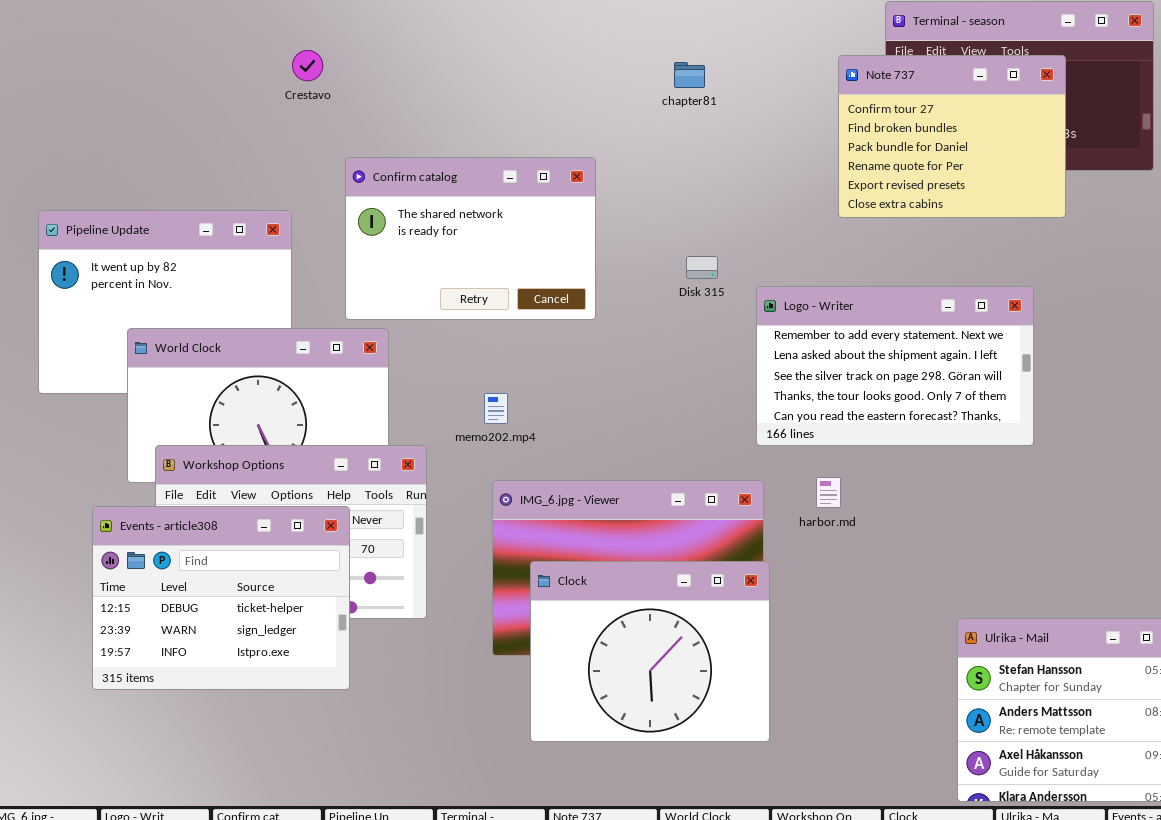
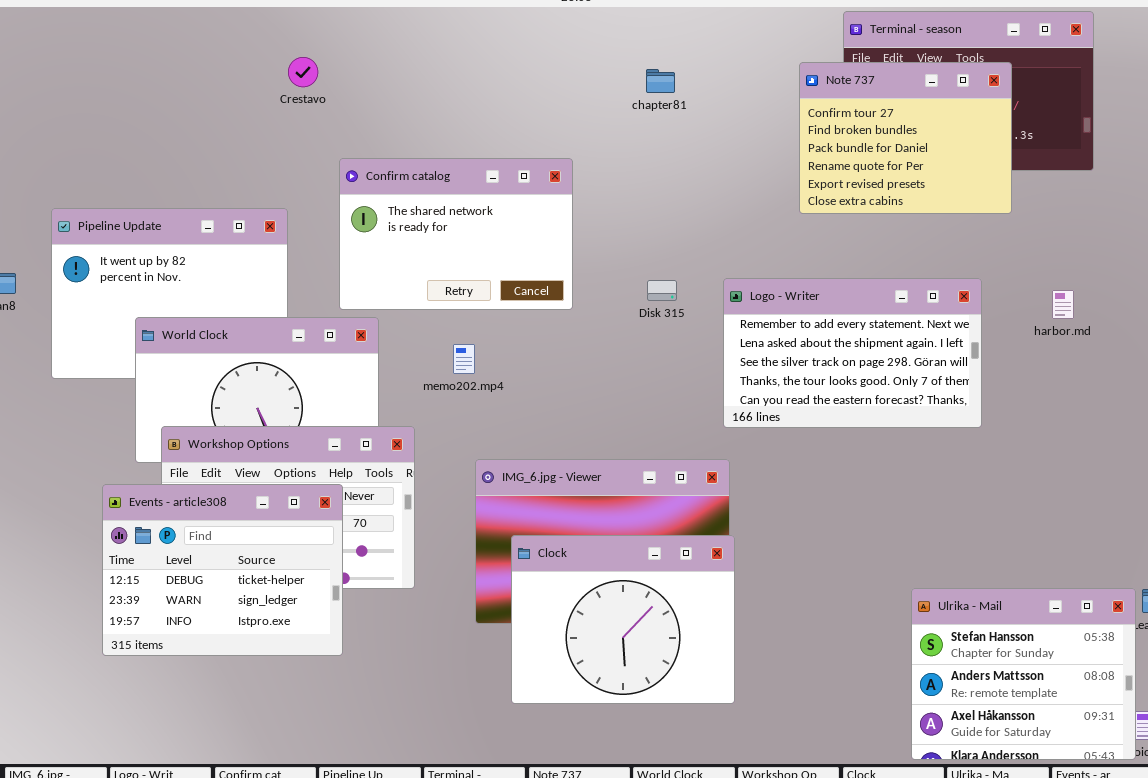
Disk 315: [686,256,718,279] -> [647,280,677,301], moved
memo202.mp4: [484,393,508,424] -> [453,344,475,374], moved
harbor.md: [816,477,841,508] -> [1052,290,1074,319], moved

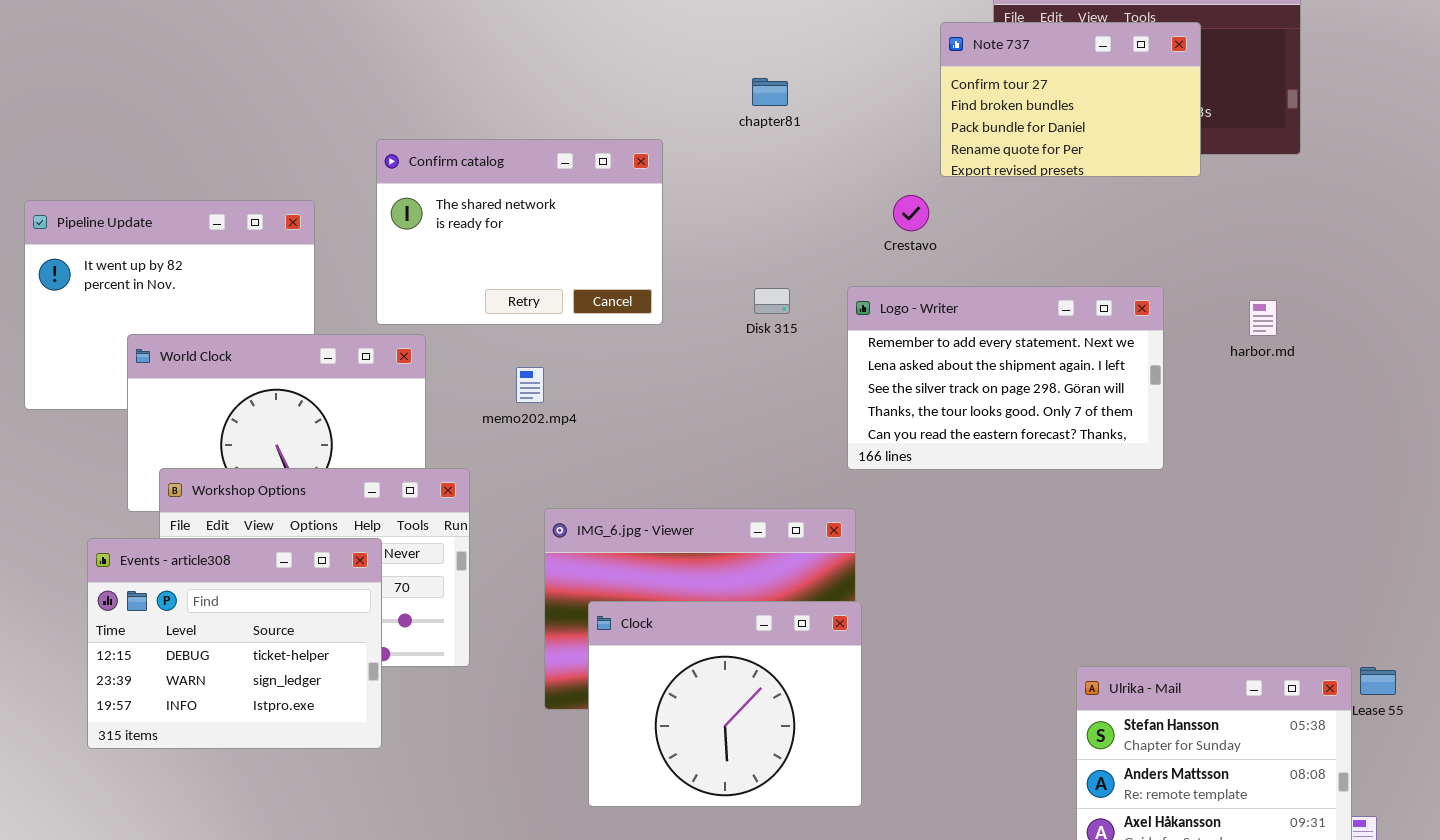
Crestavo: [288,57,318,87] -> [893,195,929,231], moved
Note 737: [799,62,1012,214] -> [940,22,1201,177], resized
chapter81: [646,69,675,93] -> [752,78,788,106], moved

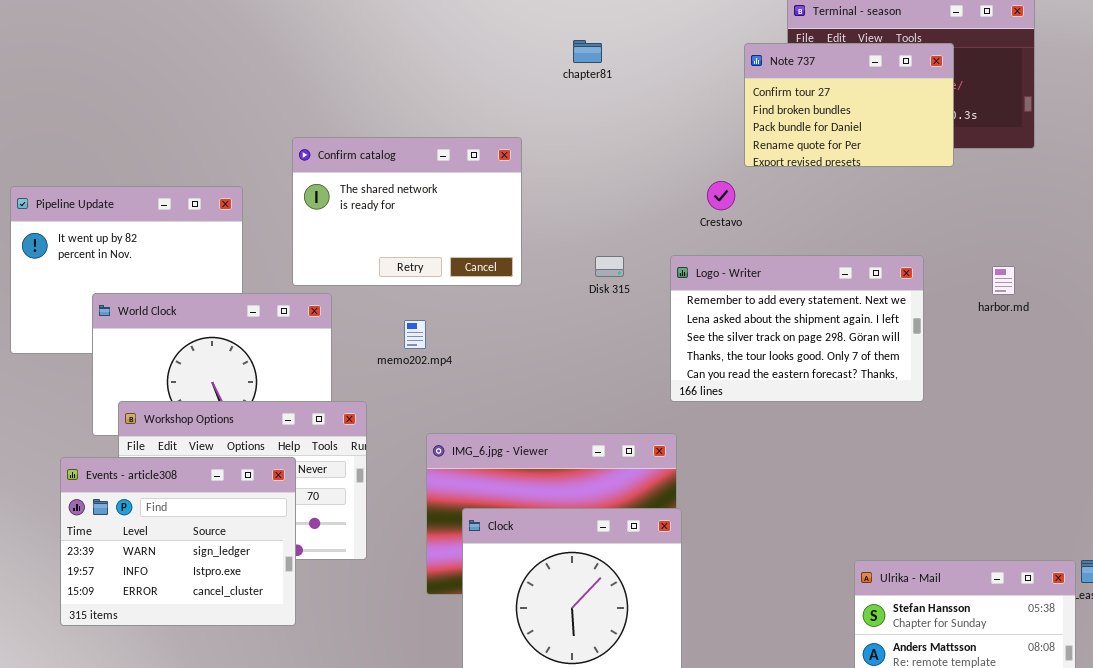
chapter81: [752,78,788,106] -> [573,40,602,63], moved
Events - article308: [87,538,382,749] -> [60,457,296,626], scrolled down 1 row

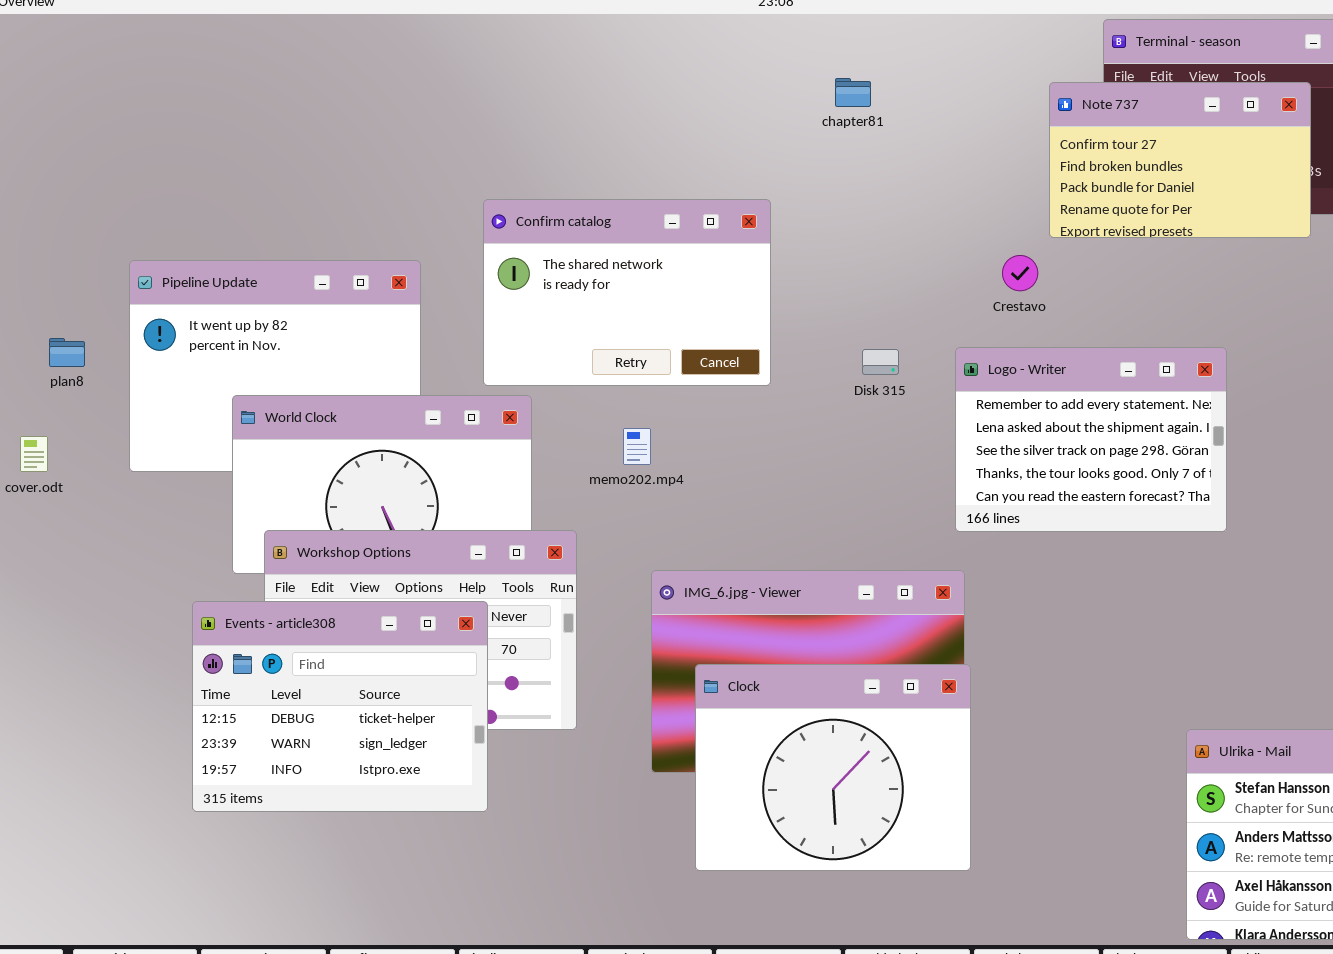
Logo - Writer: [670,255,924,402] -> [955,347,1227,532], resized
Events - article308: [60,457,296,626] -> [192,601,488,812], scrolled up 1 row

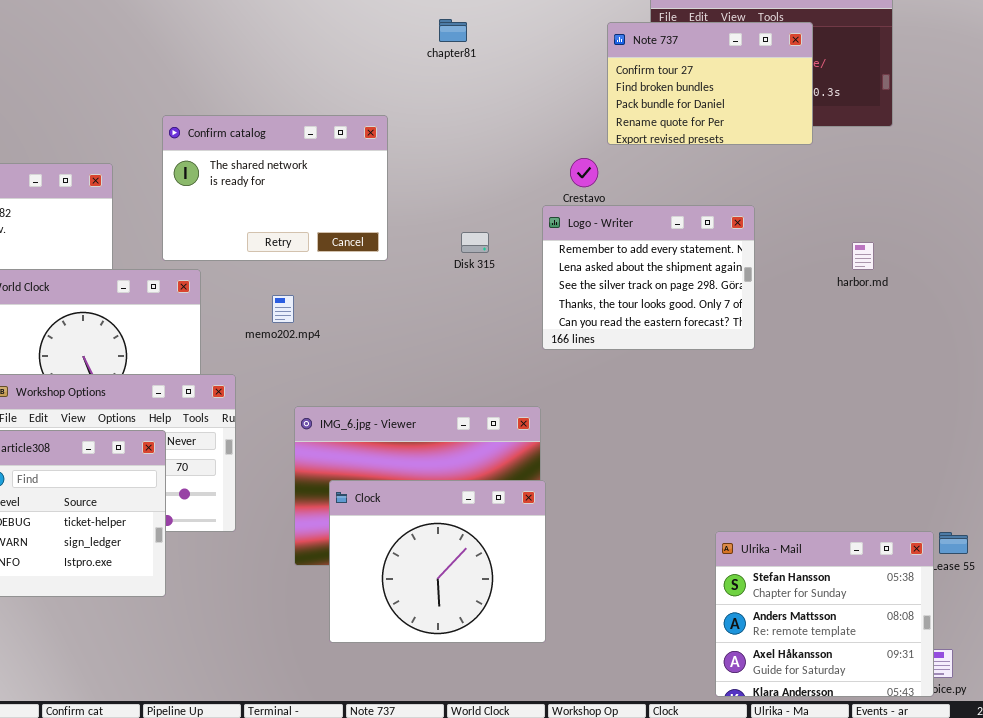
Logo - Writer: [955,347,1227,532] -> [542,205,755,350], moved

